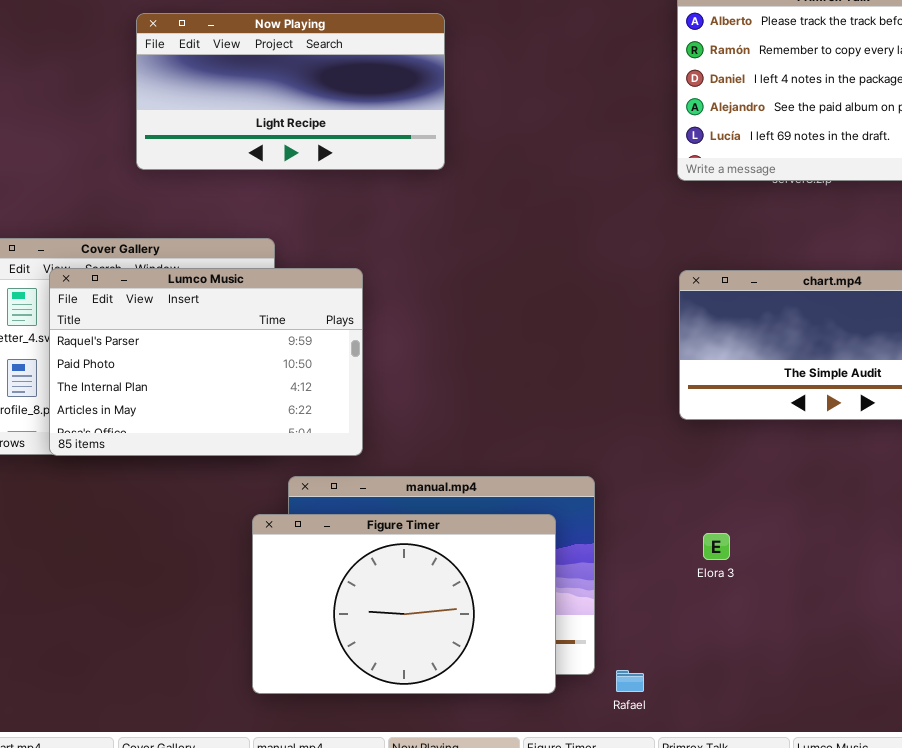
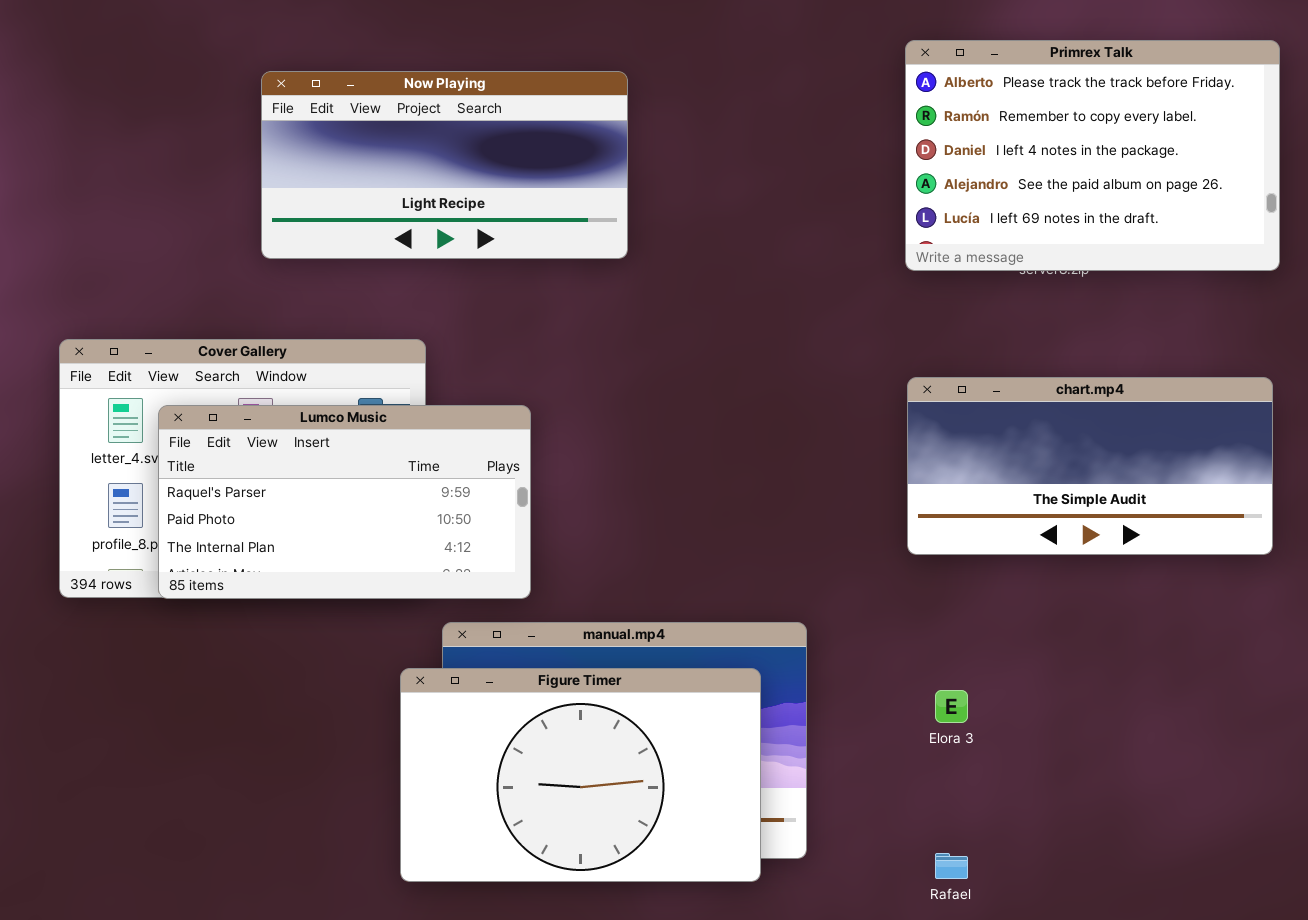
Lumco Music: [49,268,363,456] -> [158,405,531,599], resized
Rafael: [616,670,644,692] -> [935,853,968,879], moved

